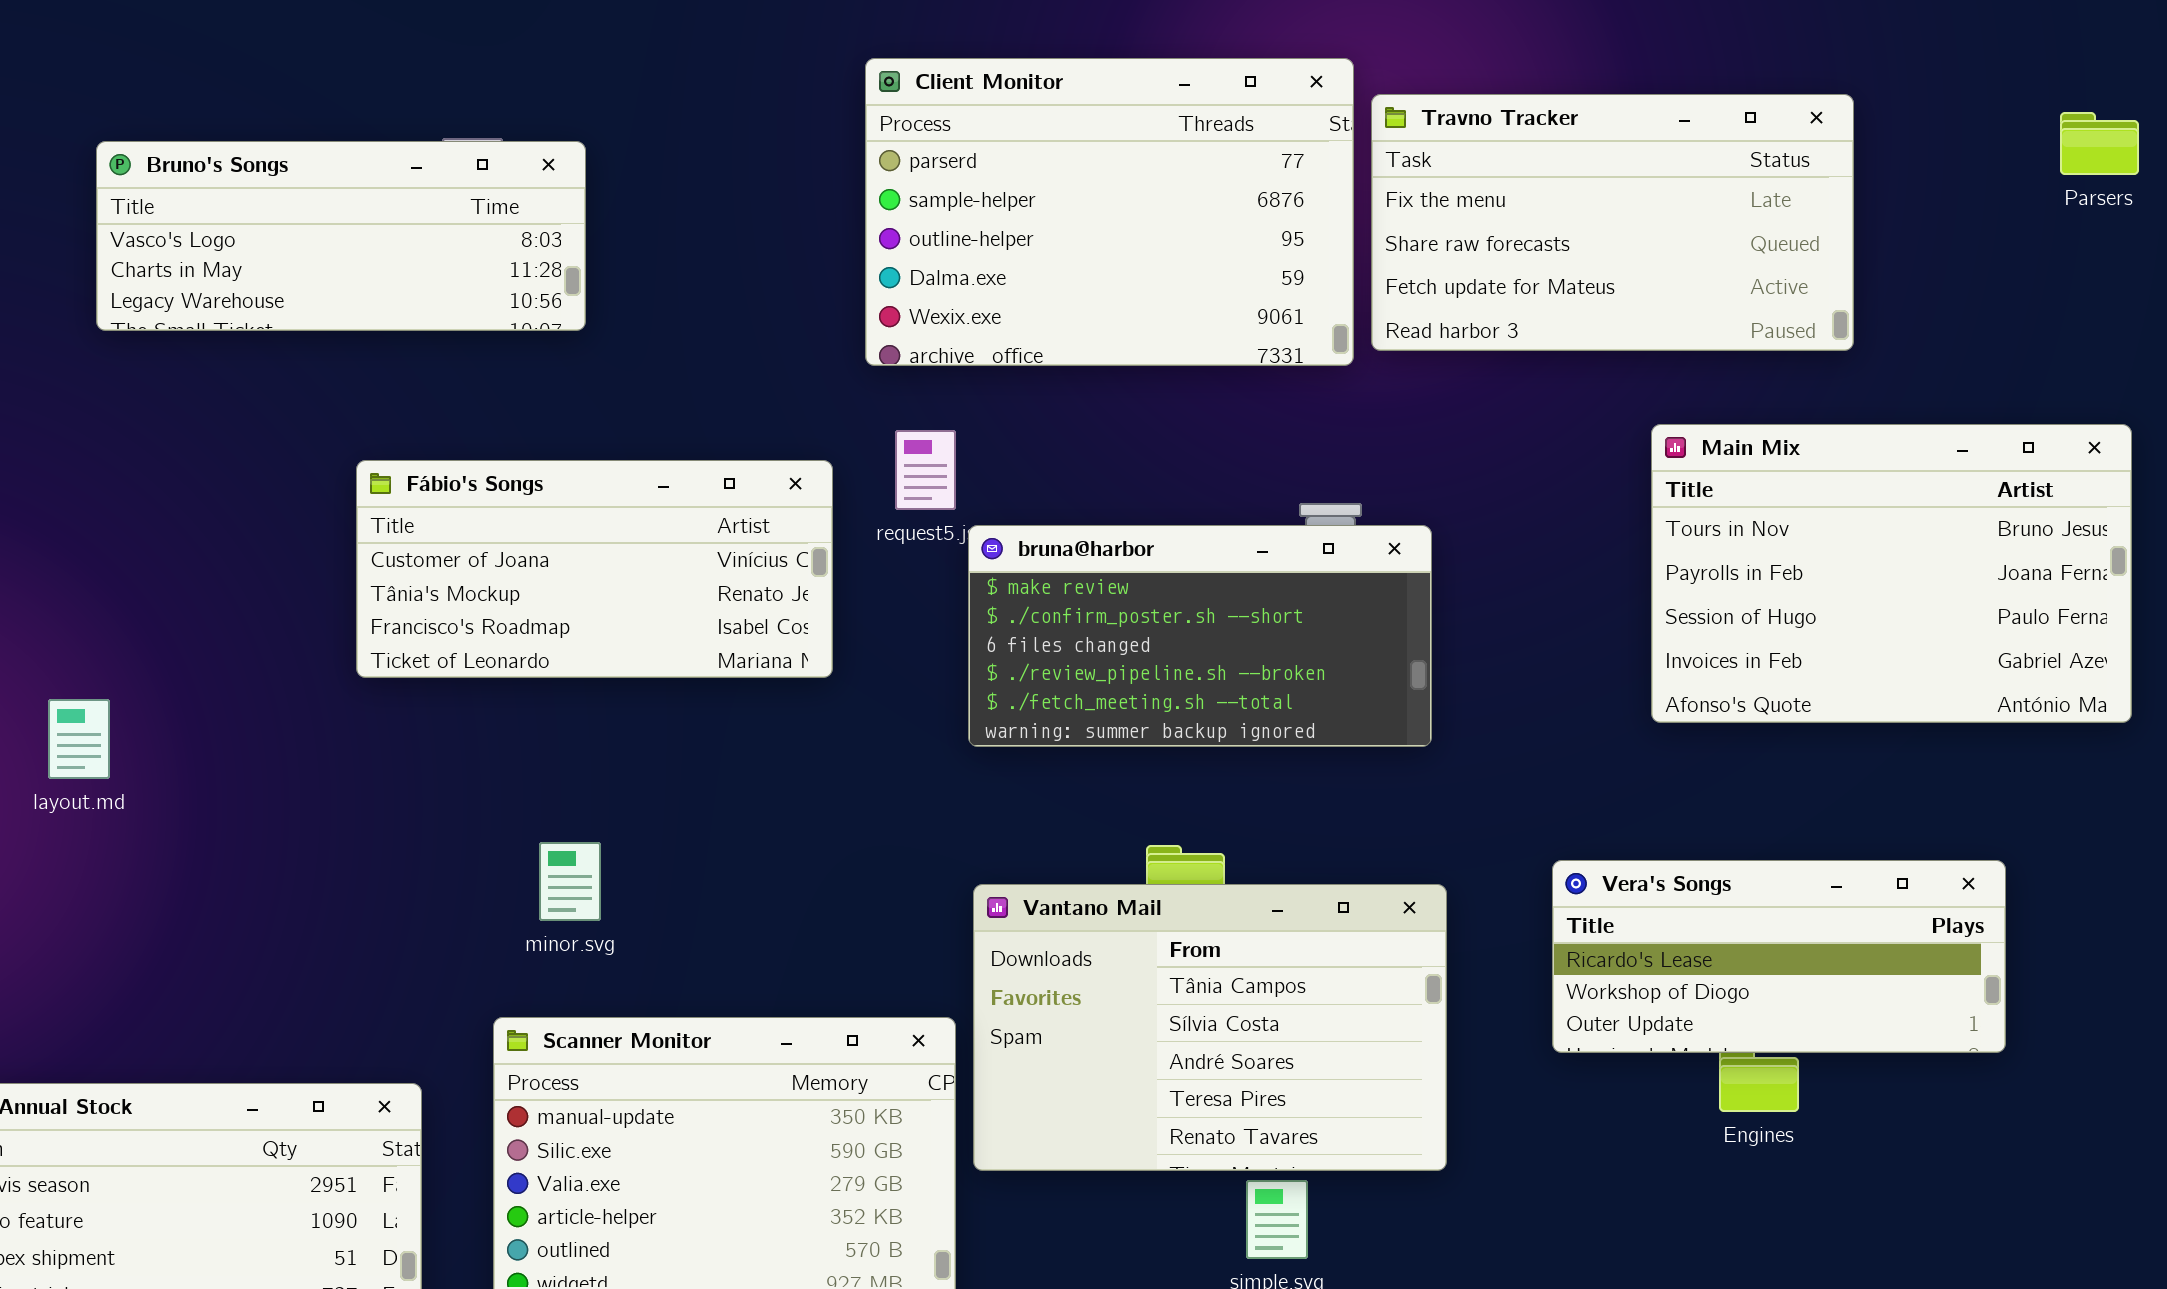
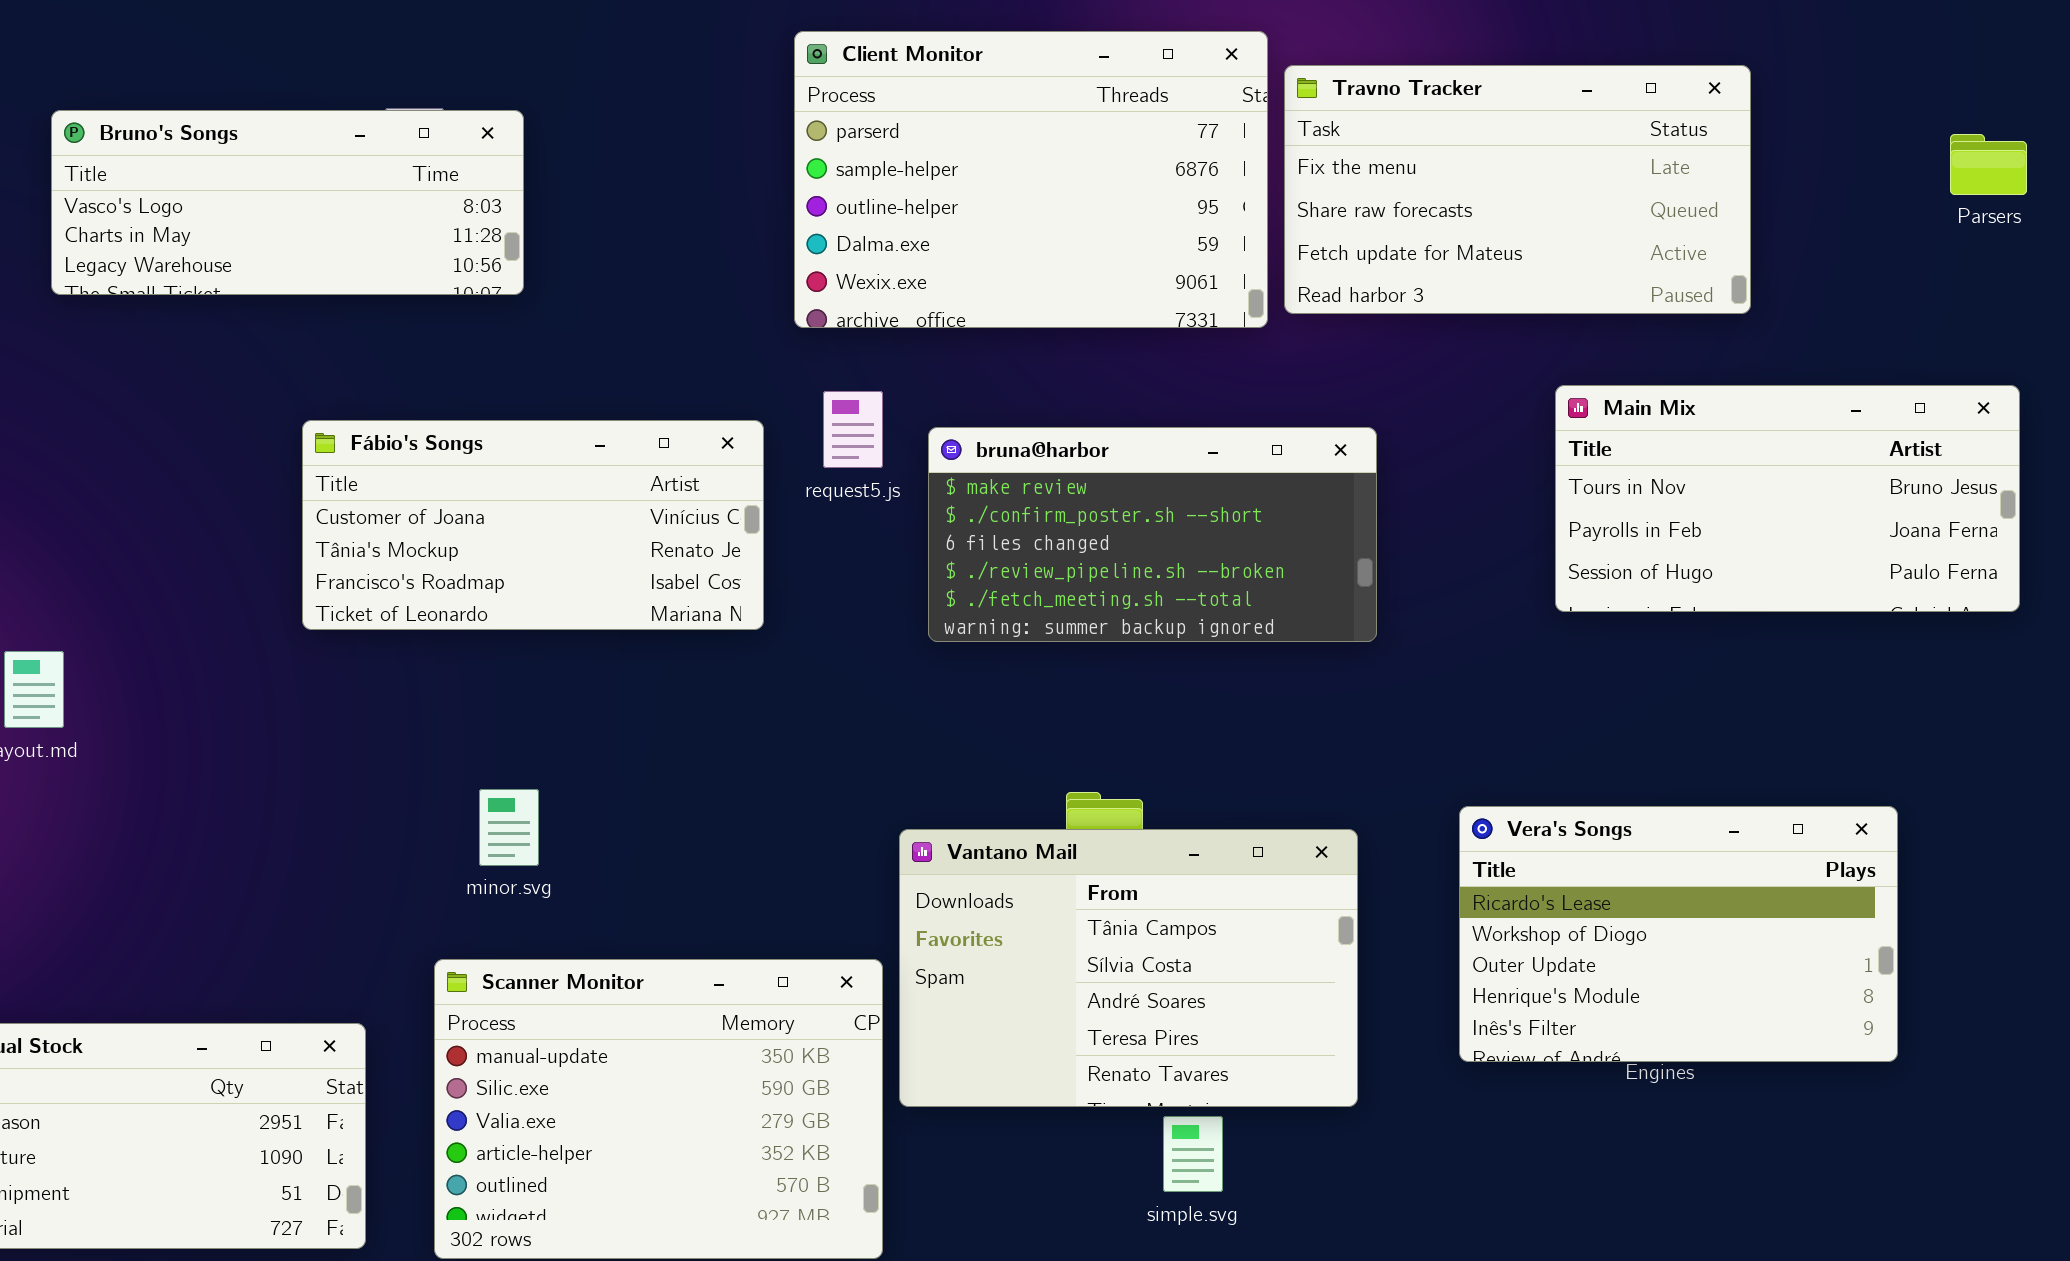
Parsers: [2060,112,2139,175] -> [1950,134,2027,195], moved
Main Mix: [1651,424,2132,723] -> [1555,385,2020,612], resized
bruna@harbor: [968,525,1432,747] -> [928,427,1377,642], moved
Vera's Songs: [1552,860,2006,1053] -> [1459,806,1898,1062], resized

